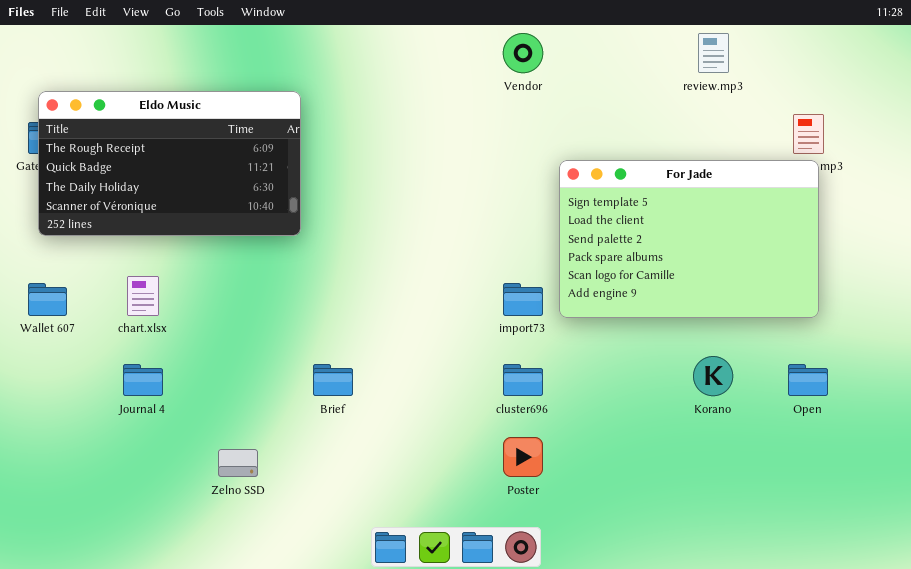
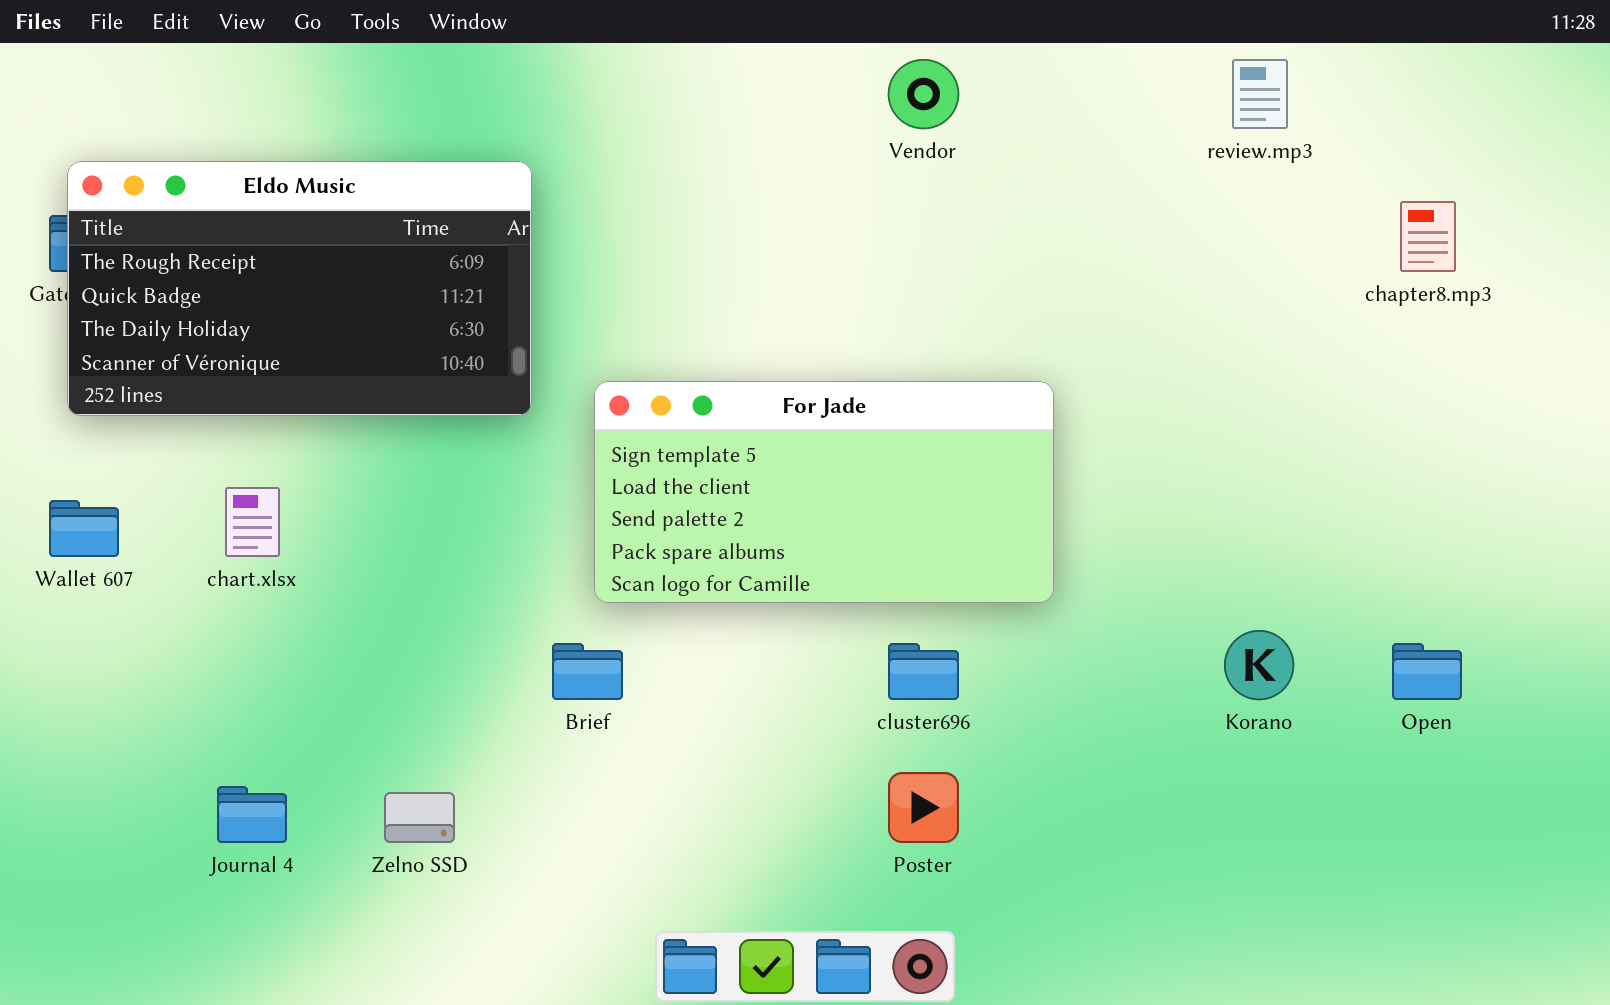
For Jade: [559,160,819,318] -> [594,381,1054,603], moved, resized
Journal 4: [123,364,163,396] -> [217,786,287,843], moved

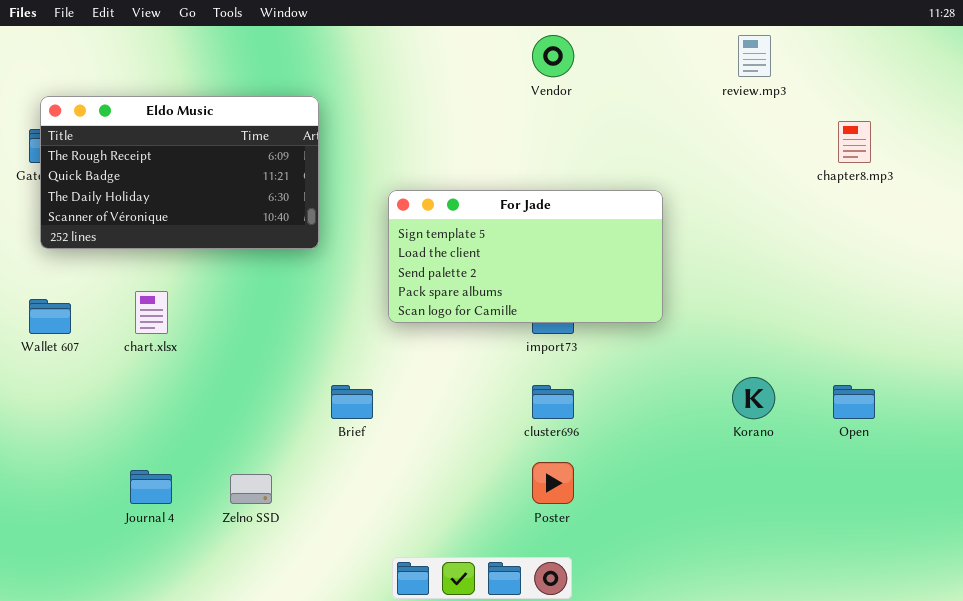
For Jade: [594,381,1054,603] -> [388,190,663,323], moved

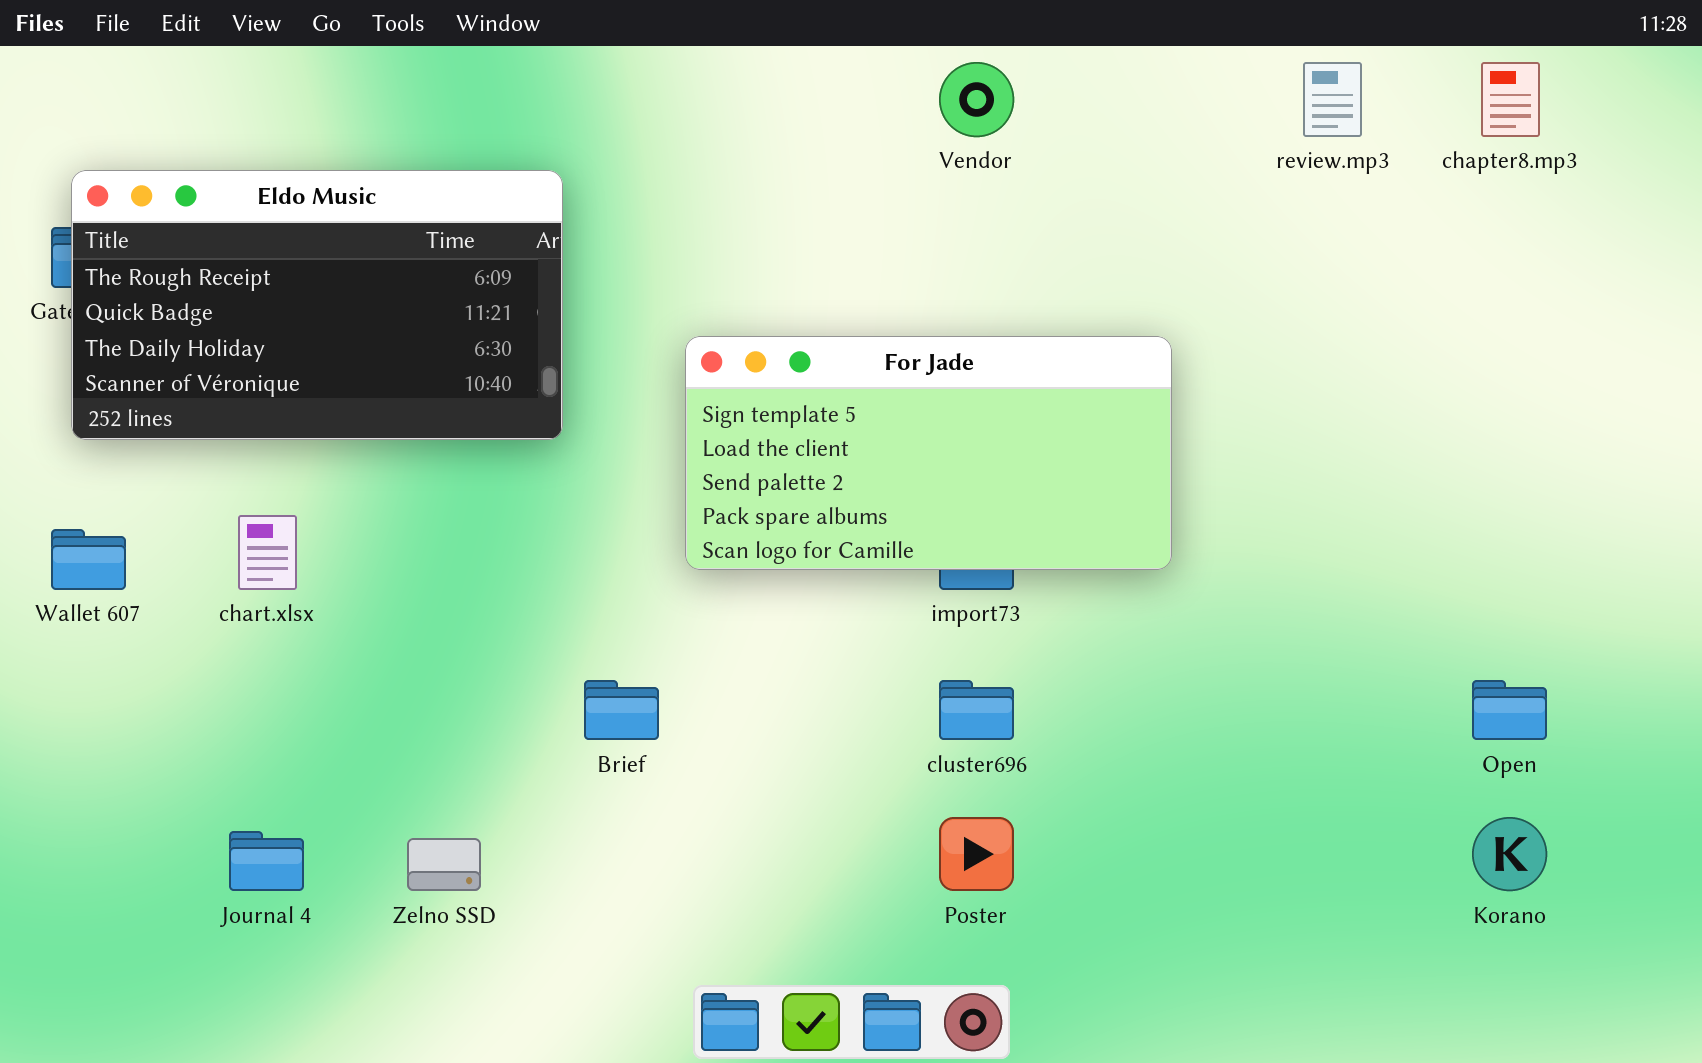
chapter8.mp3: [838,121,871,163] -> [1481,62,1540,137], moved
Korano: [732,377,775,419] -> [1472,817,1547,891], moved

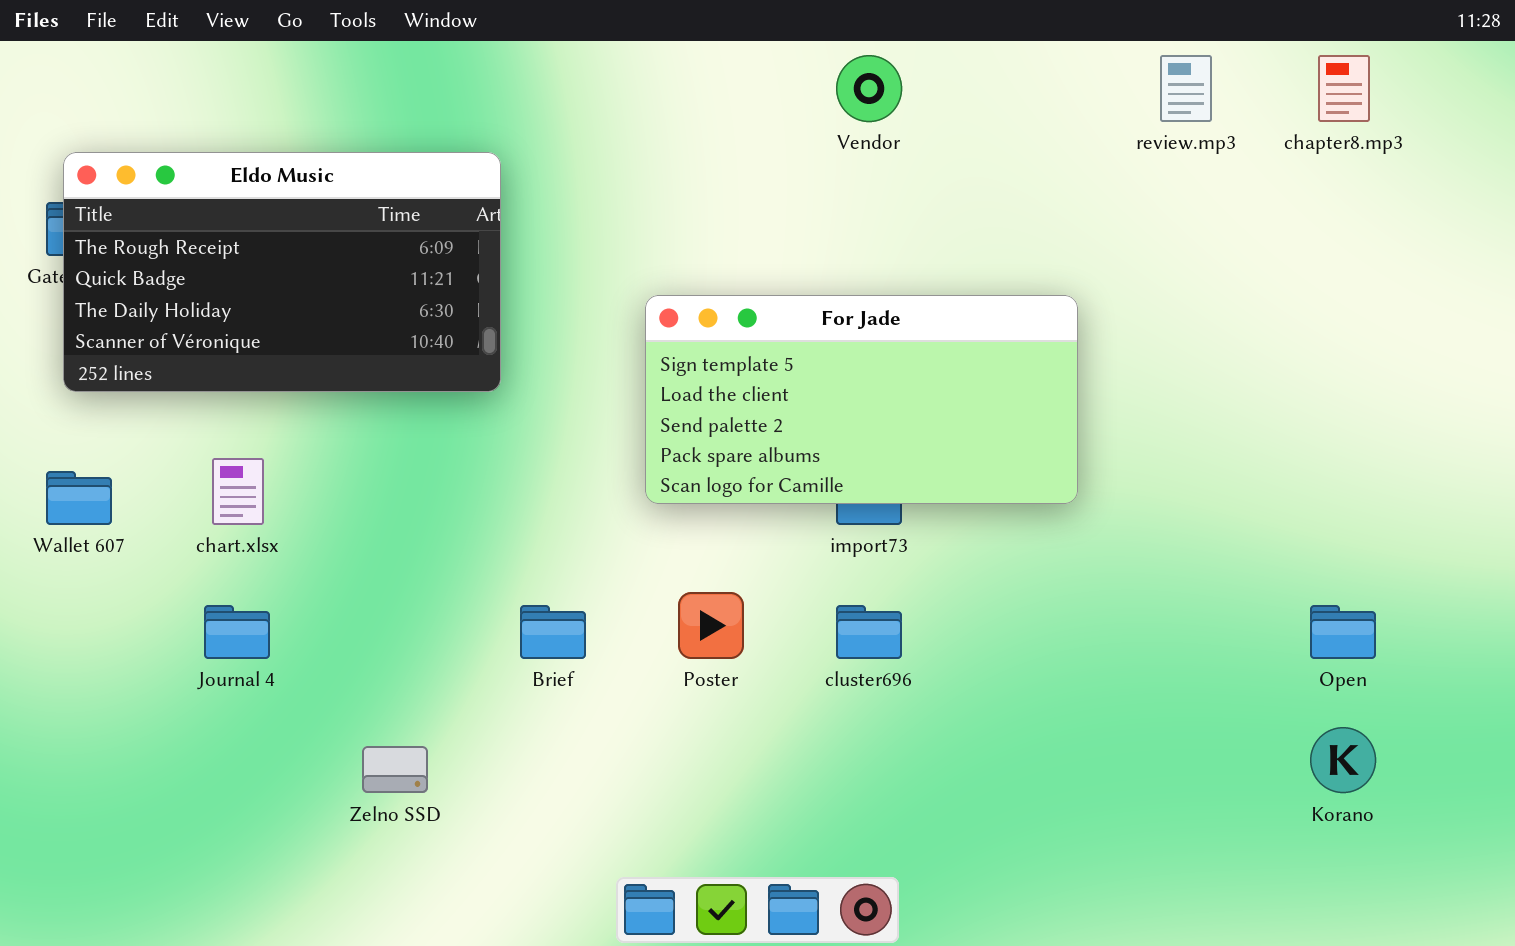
For Jade: [685,336,1172,570] -> [645,295,1078,504], moved
Poster: [939,817,1014,891] -> [678,592,744,659], moved
Journal 4: [229,831,304,891] -> [204,605,270,659], moved

